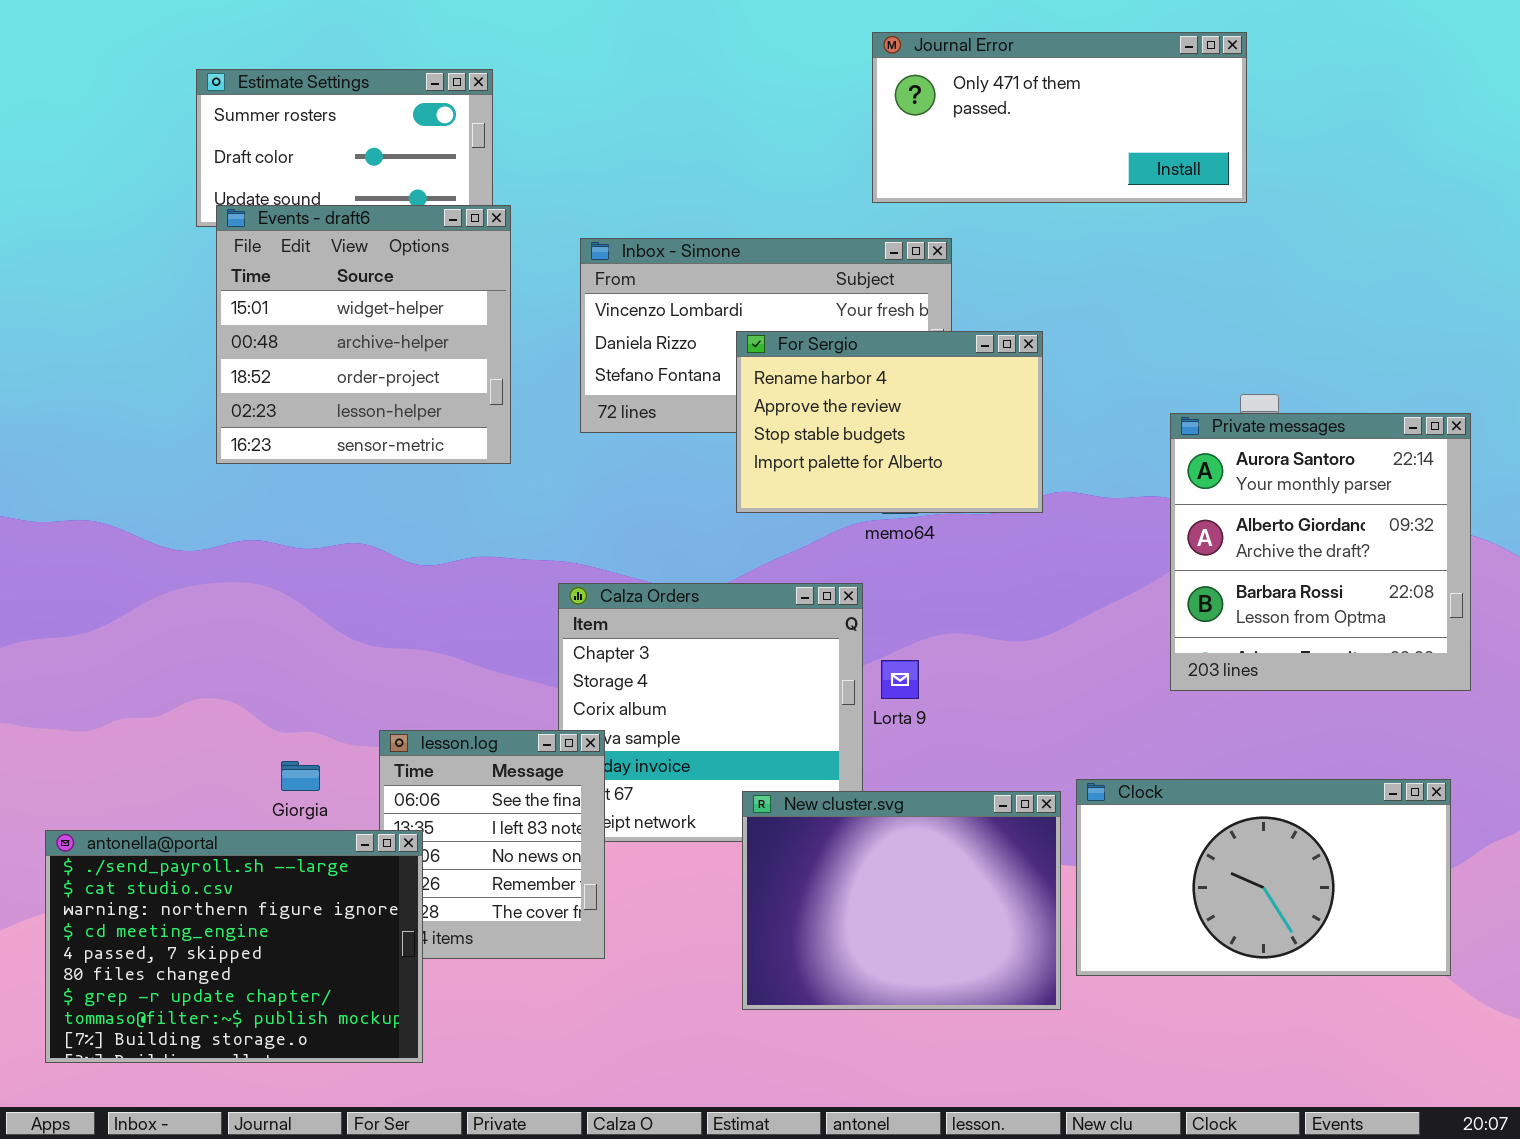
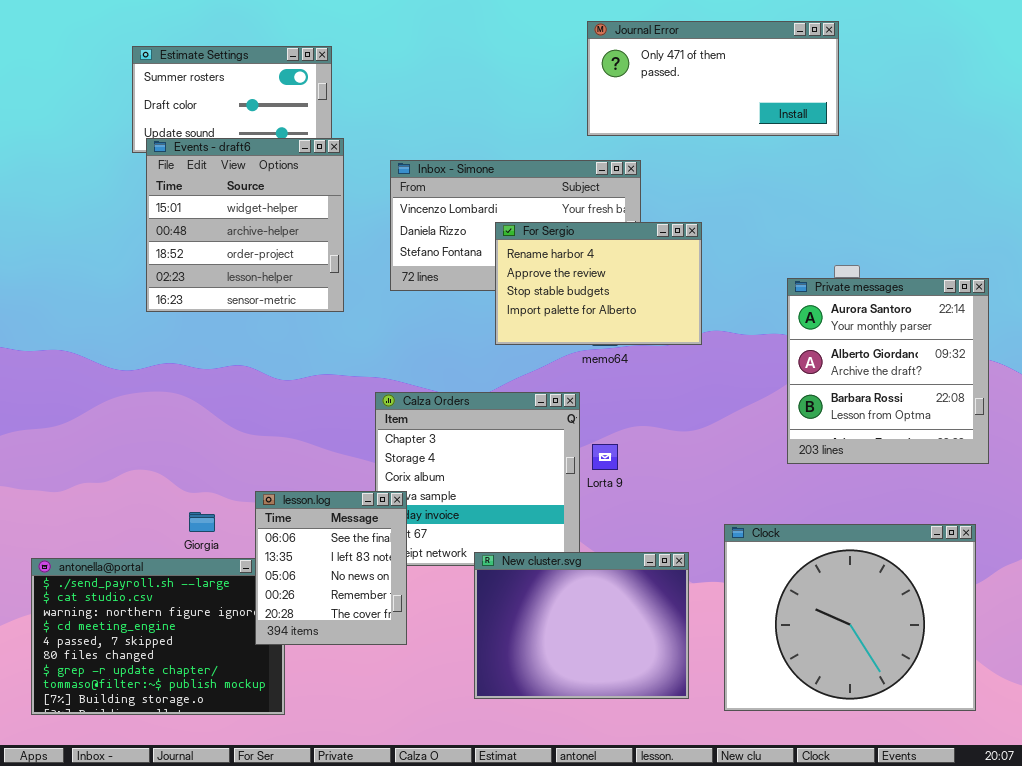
lesson.log: [379,730,605,959] -> [255,491,407,645], raised
Clock: [1076,779,1451,976] -> [724,524,976,711], resized
New cluster.svg: [742,791,1061,1010] -> [474,552,689,699], moved

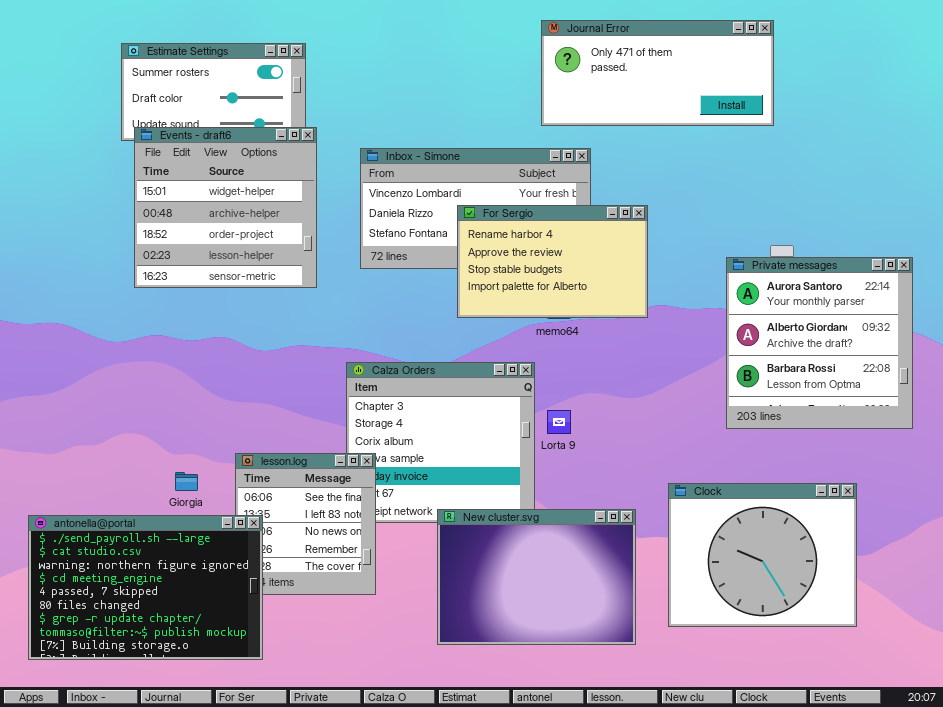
Clock: [724,524,976,711] -> [668,483,857,627], resized
antonella@portal: [31,558,285,715] -> [28,515,263,660], raised

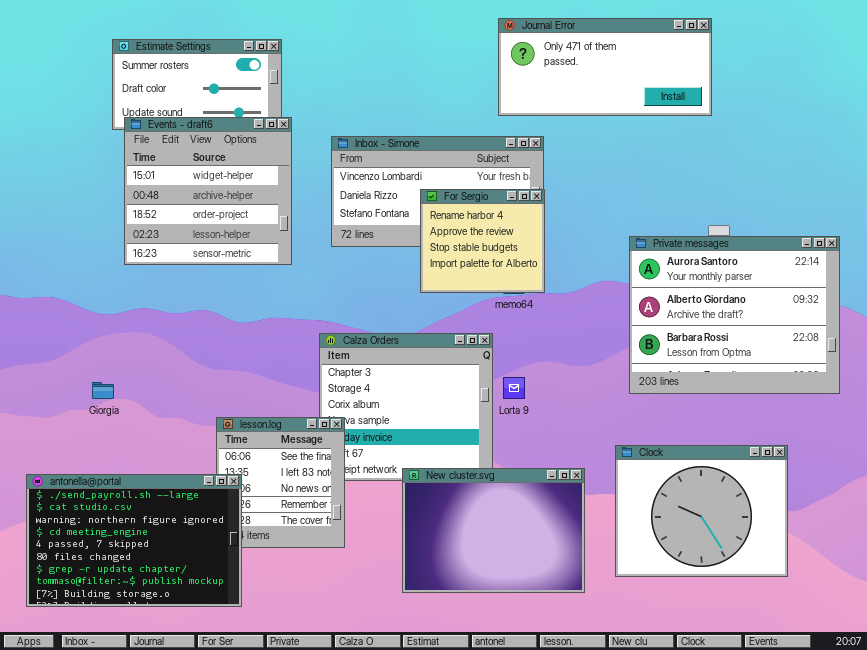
For Sergio: [457,205,648,318] -> [420,189,545,293], resized
Private messages: [726,257,913,429] -> [629,236,840,394], resized
Giorgia: [175,472,198,491] -> [92,382,114,399], moved

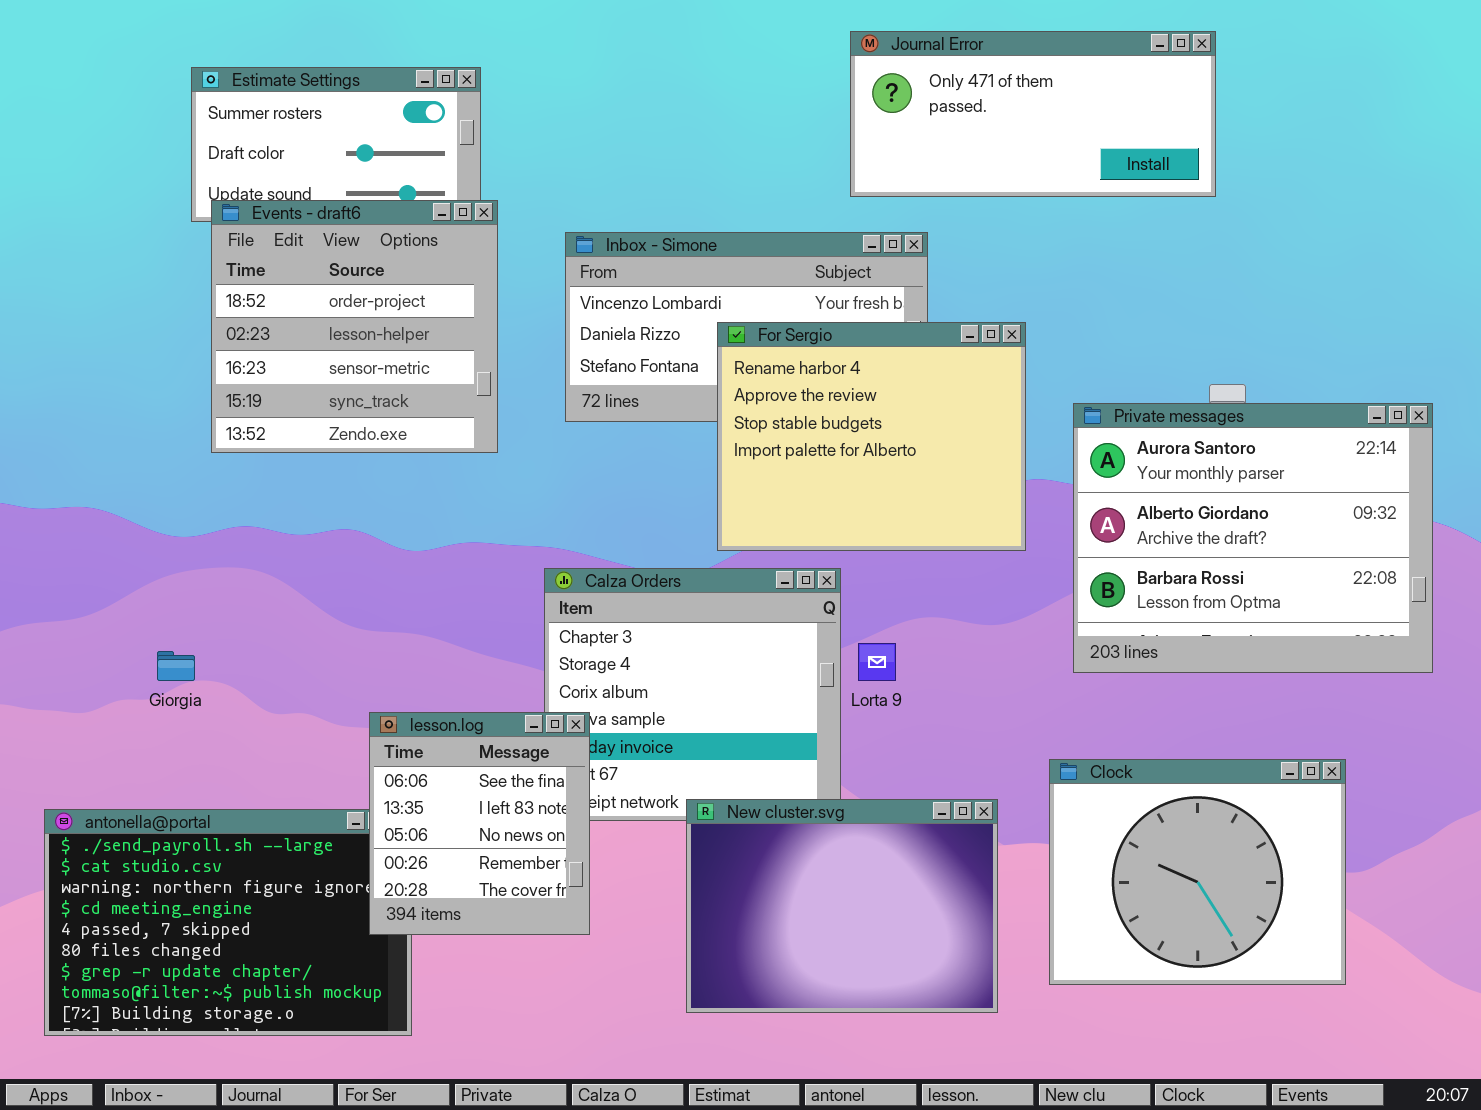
Events - draft6: [124,117,292,265] -> [211,200,498,453], scrolled down 2 rows
For Sergio: [420,189,545,293] -> [717,322,1026,551], resized
lesson.log: [216,417,345,548] -> [369,712,590,935], raised

